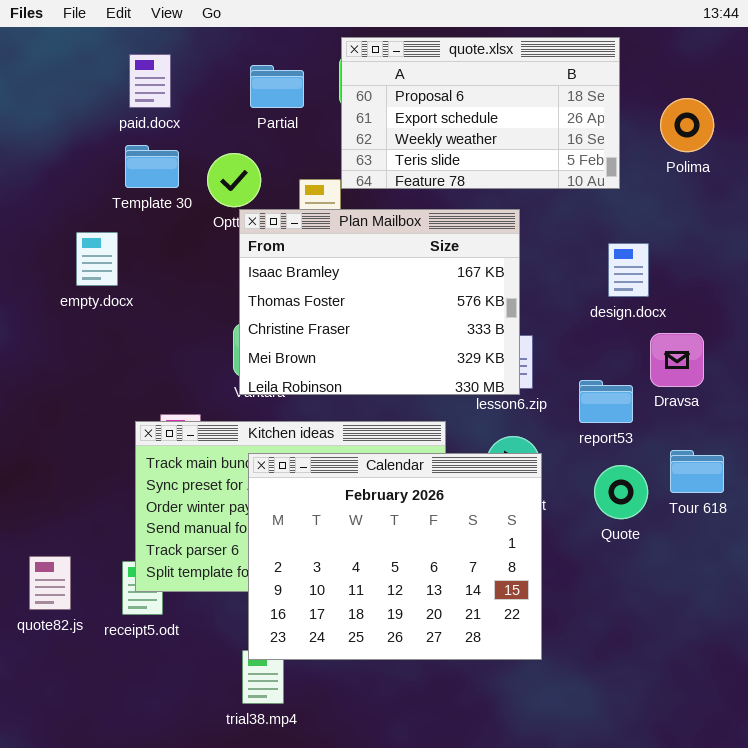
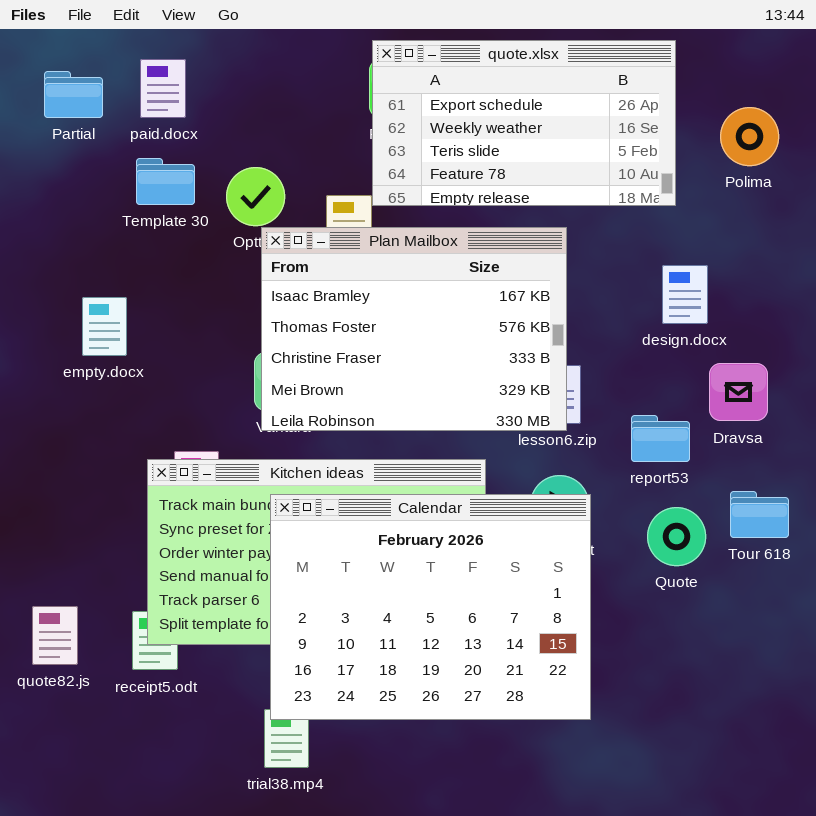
quote.xlsx: [341,37,620,189] -> [372,40,676,206], scrolled down 1 row
Partial: [250,65,304,108] -> [44,71,103,118], moved
empty.docx: [76,232,118,286] -> [82,297,127,356], moved

